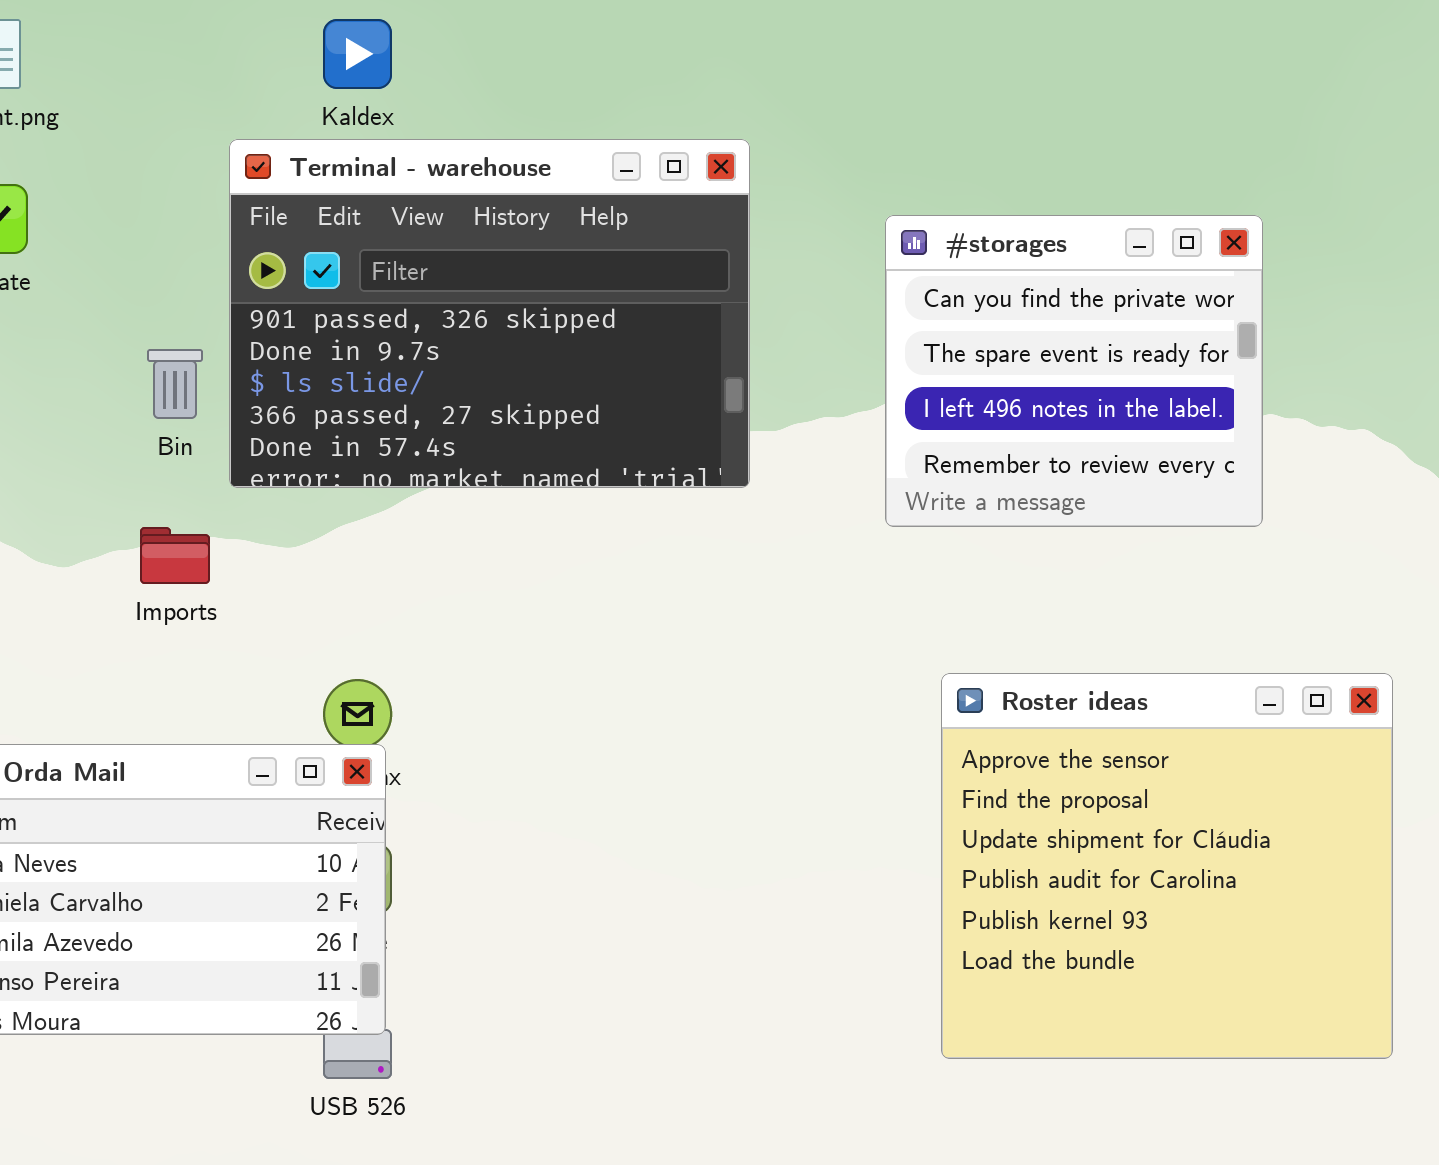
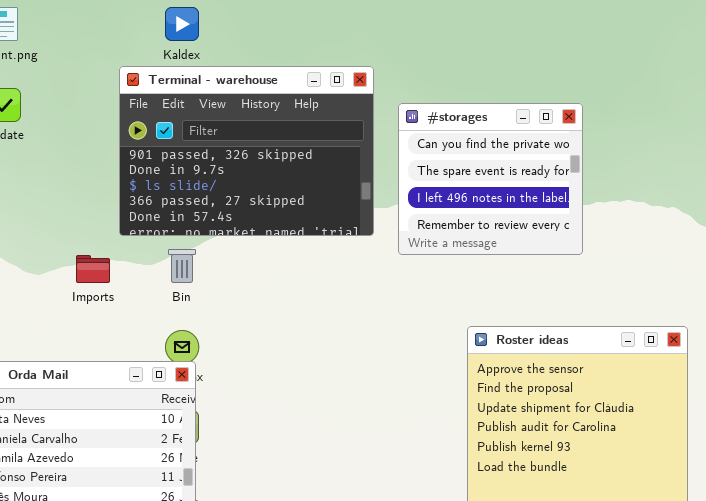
#storages: [885,215,1263,527] -> [398,103,583,255], moved
Bin: [147,349,203,419] -> [168,249,196,283], moved

